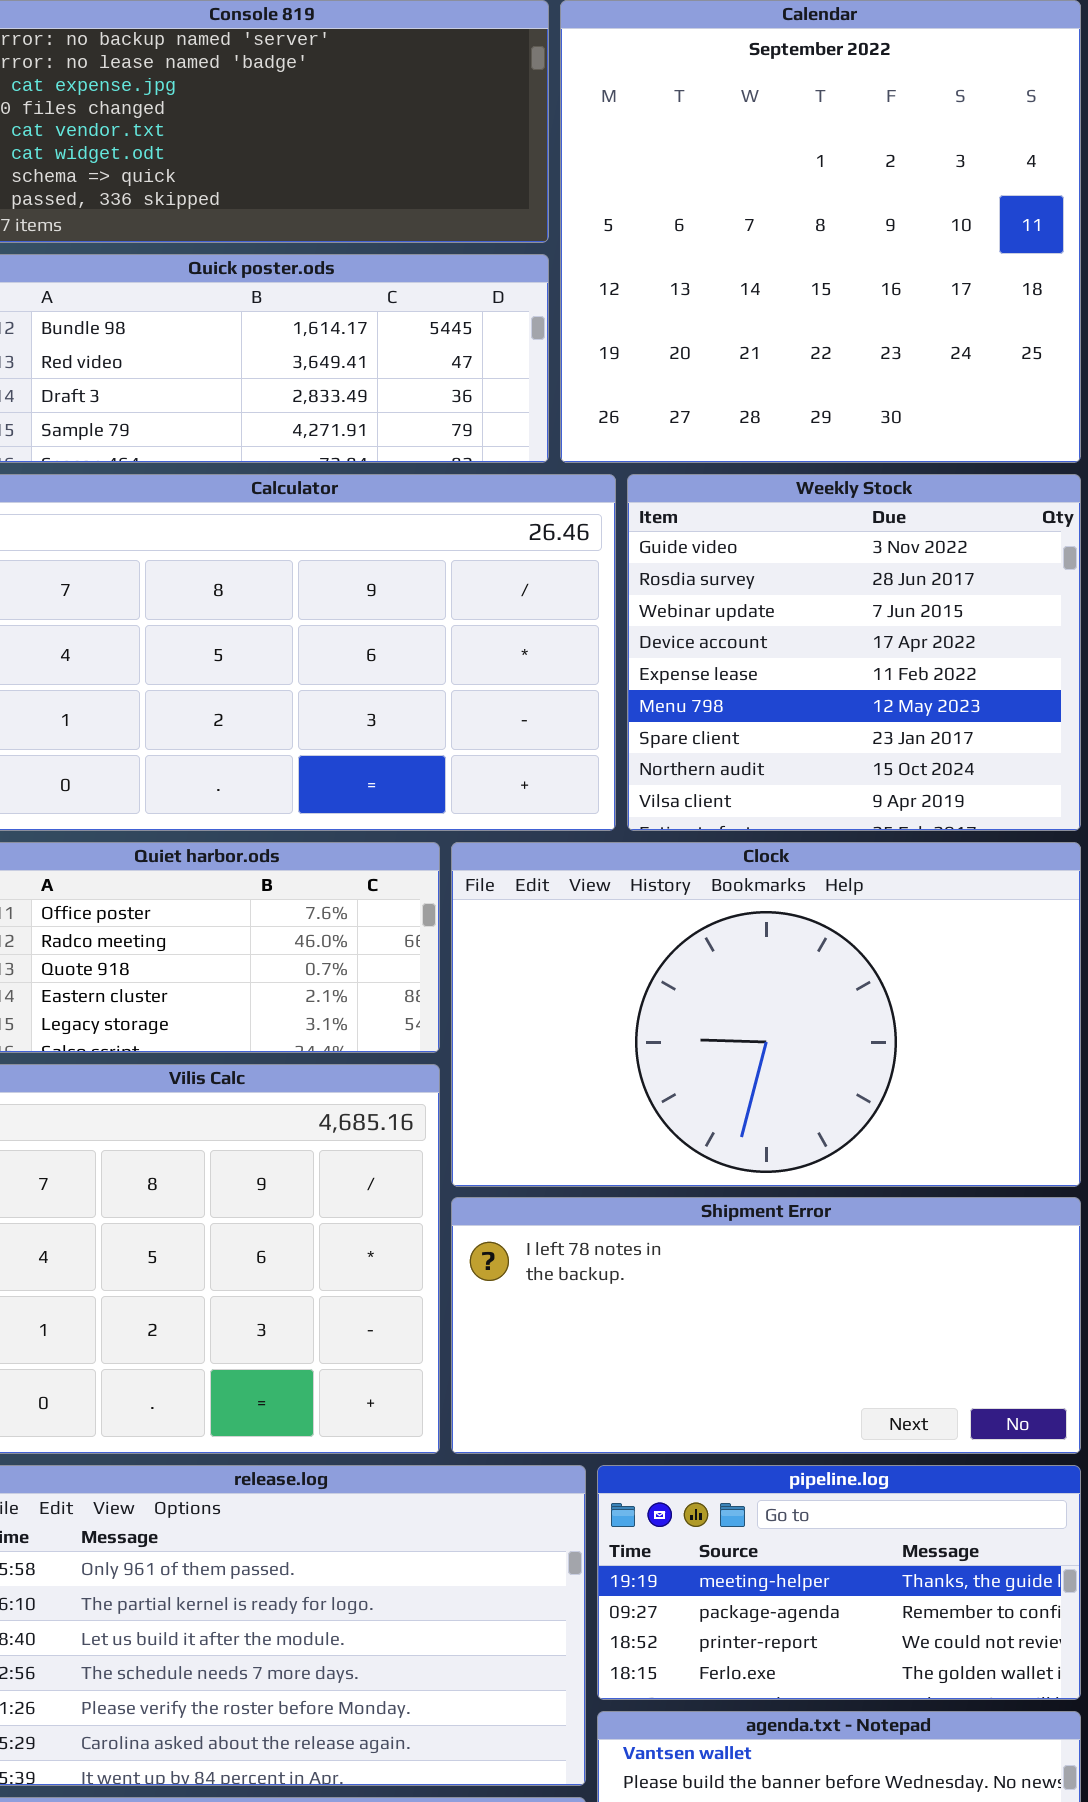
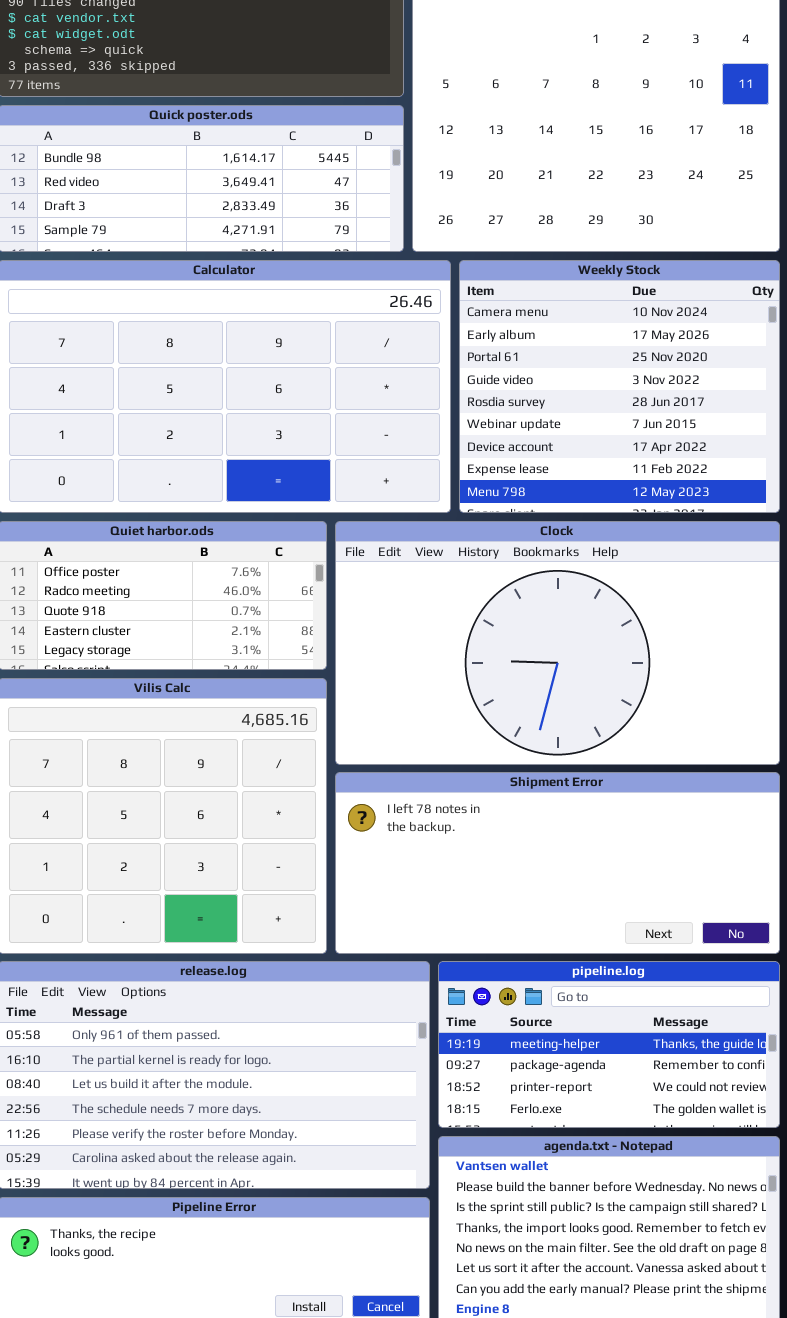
Weekly Stock: [627,474,1081,831] -> [459,260,780,513], scrolled up 3 rows

